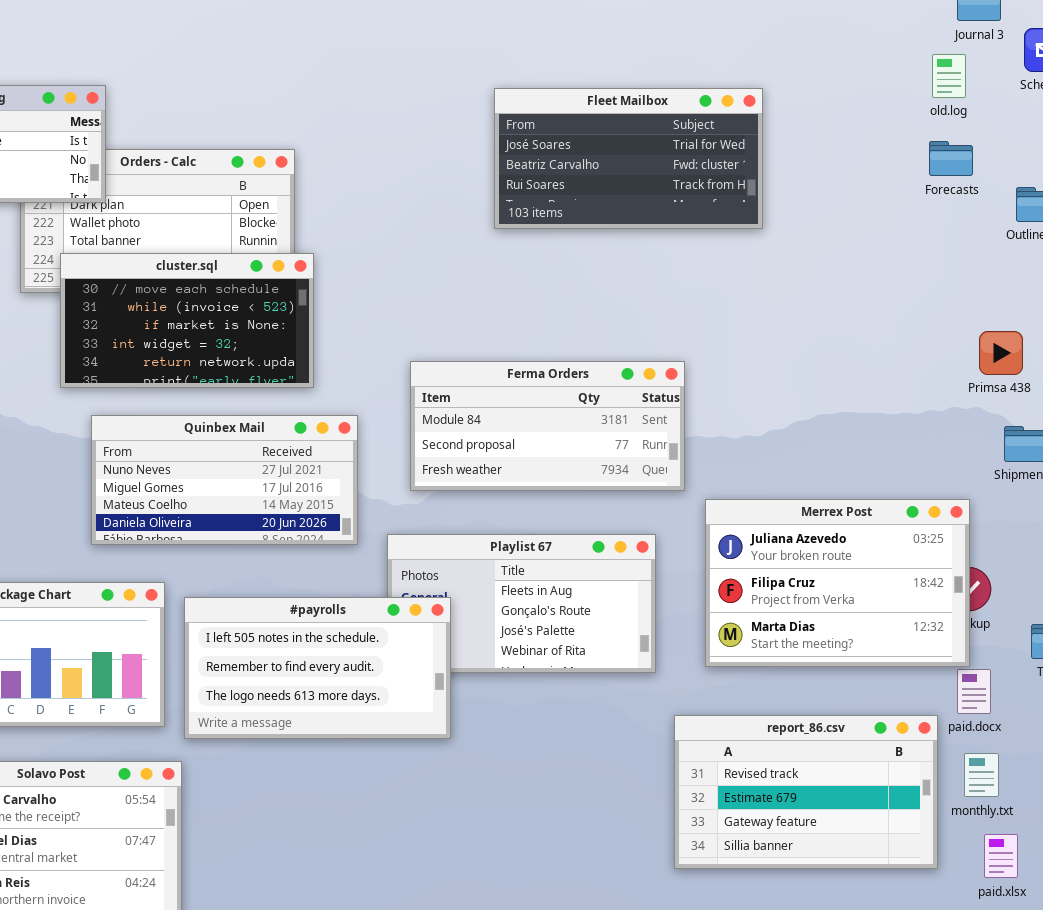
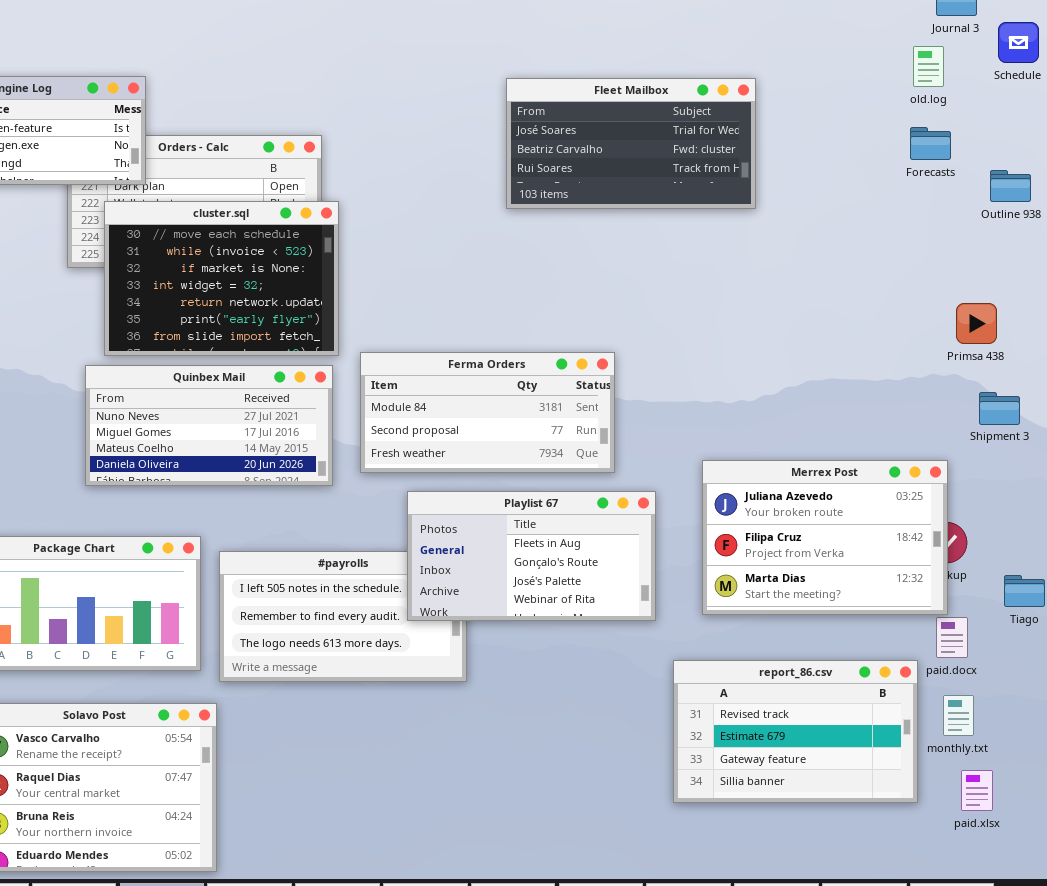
cluster.sql: [60,253,314,388] -> [104,201,339,356], resized
Ferma Orders: [410,361,685,491] -> [360,352,615,473], moved
Quinbex Mail: [91,415,358,545] -> [85,365,333,486], moved
Playlist 67: [387,534,656,673] -> [407,491,656,621], raised

